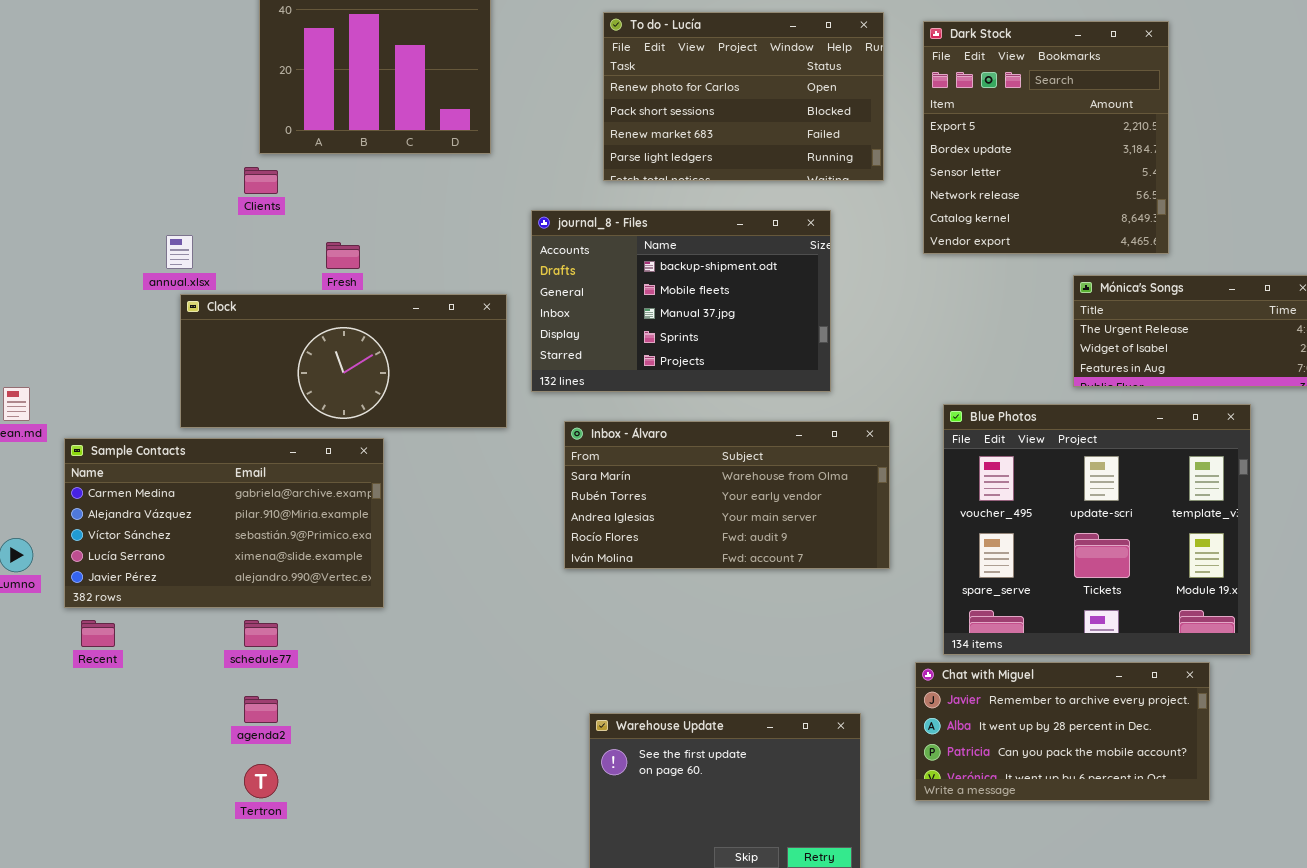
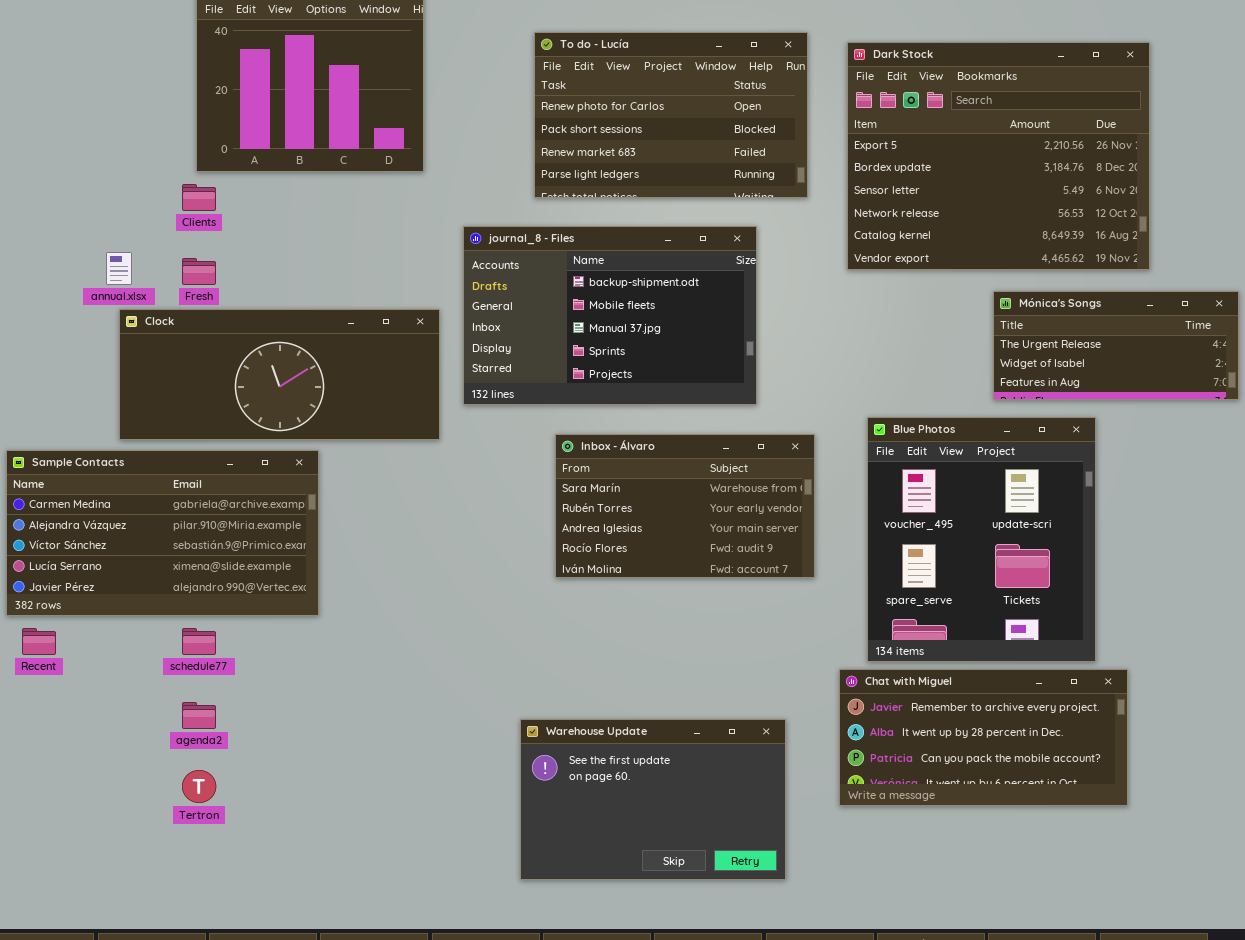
Dark Stock: [923,21,1169,254] -> [847,42,1150,270], resized
Fresh: [326,242,360,269] -> [182,258,216,285], moved
Blue Photos: [943,404,1251,655] -> [867,417,1096,662], resized
Inbox - Álvaro: [564,421,890,569] -> [555,434,815,578], resized

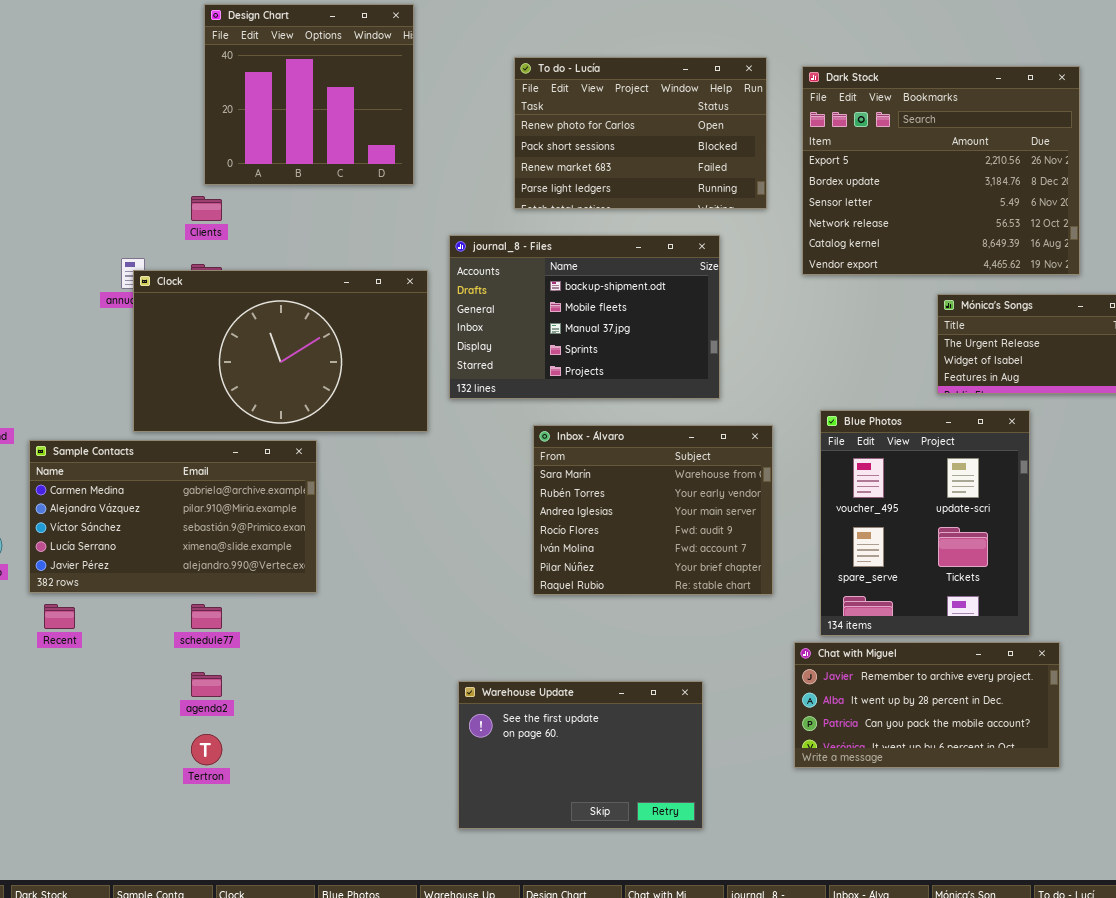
Clock: [119,309,440,440] -> [133,270,428,432], resized
Inbox - Álvaro: [555,434,815,578] -> [533,425,773,595], resized
Warehouse Update: [520,719,786,880] -> [458,681,703,829], moved

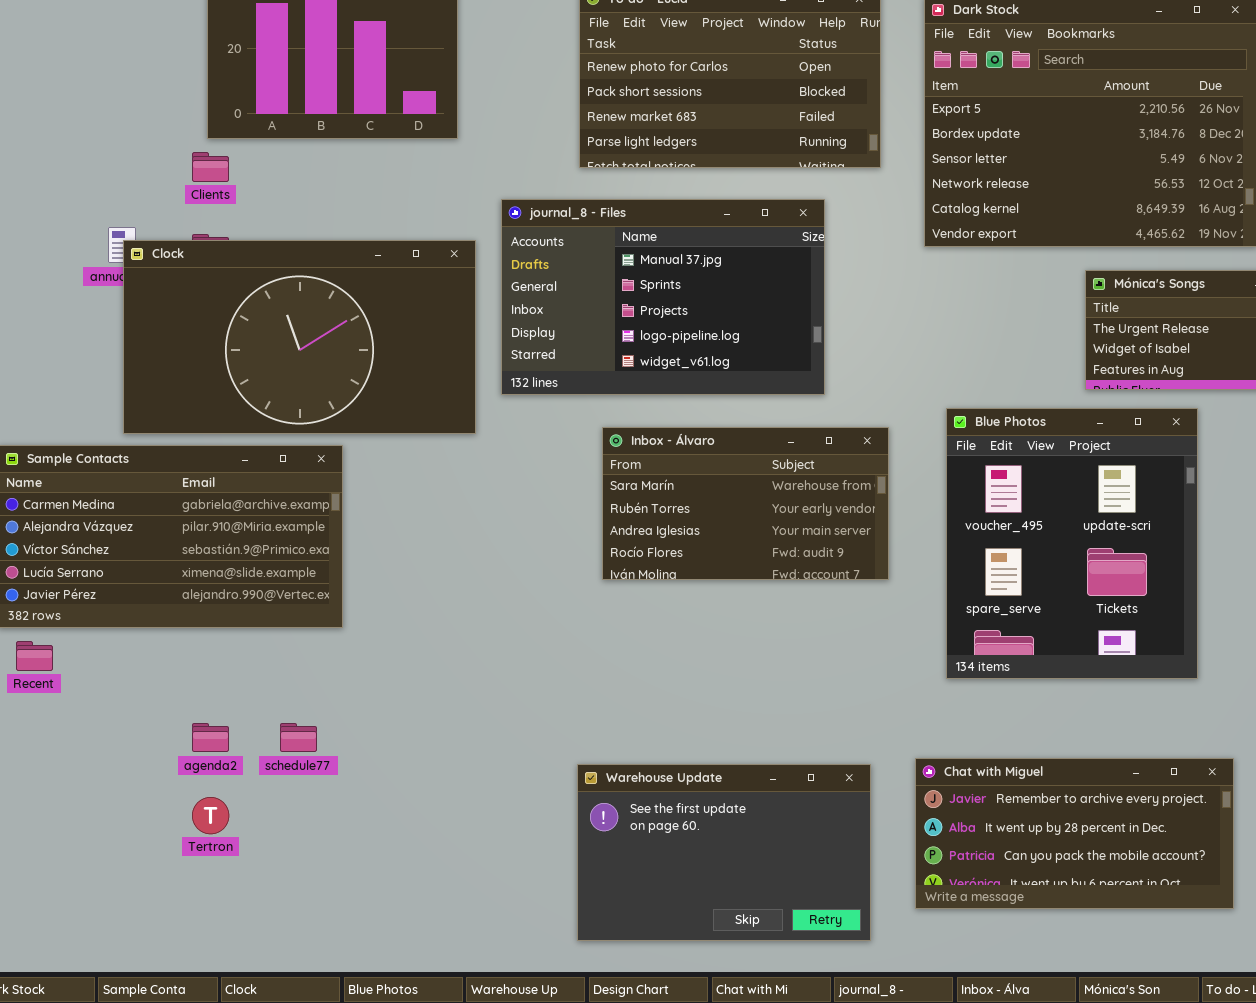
journal_8 - Files: [449,235,720,399] -> [501,199,825,395], scrolled down 2 rows
Inbox - Álvaro: [533,425,773,595] -> [602,427,889,580], resized
schedule77: [191,604,222,629] -> [280,723,317,752], moved
Chat with Miguel: [794,642,1060,768] -> [915,758,1234,909], moved
Warehouse Update: [458,681,703,829] -> [577,764,871,941], moved

